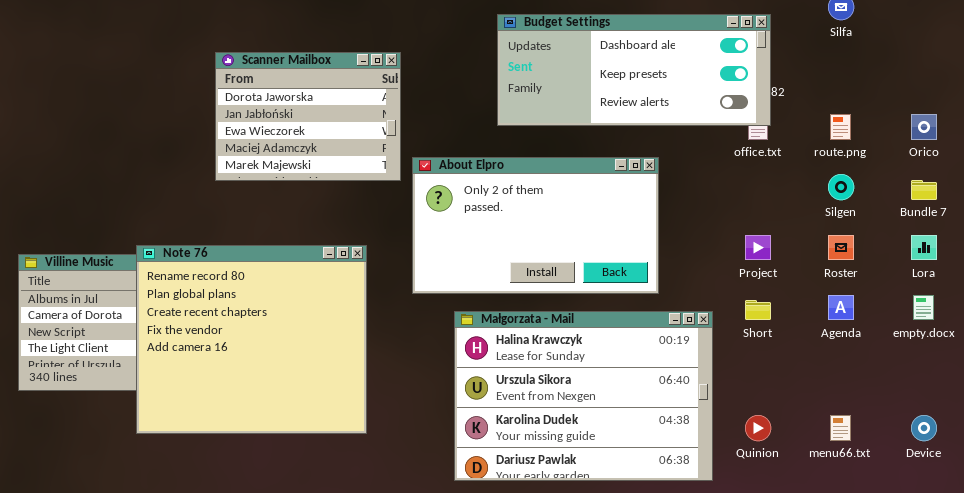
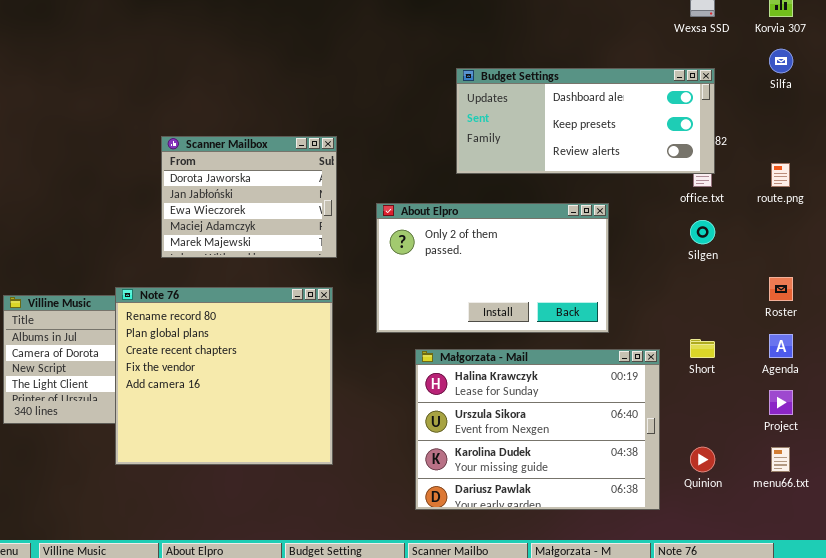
Scanner Mailbox: [215,52,401,181] -> [161,136,337,258], moved
Silgen: [828,174,854,200] -> [690,220,715,244], moved
Project: [745,235,771,260] -> [769,390,793,415], moved

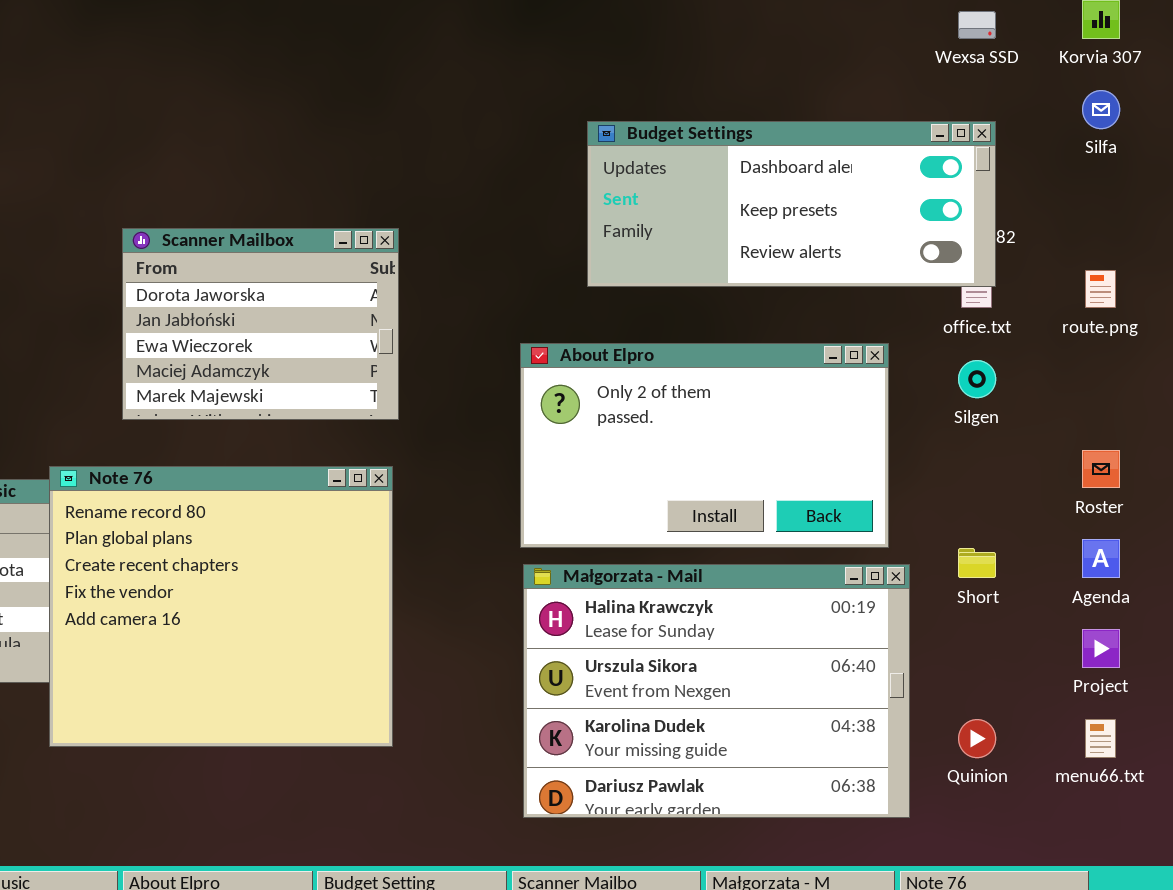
About Elpro: [376,203,609,333] -> [520,343,889,548], moved

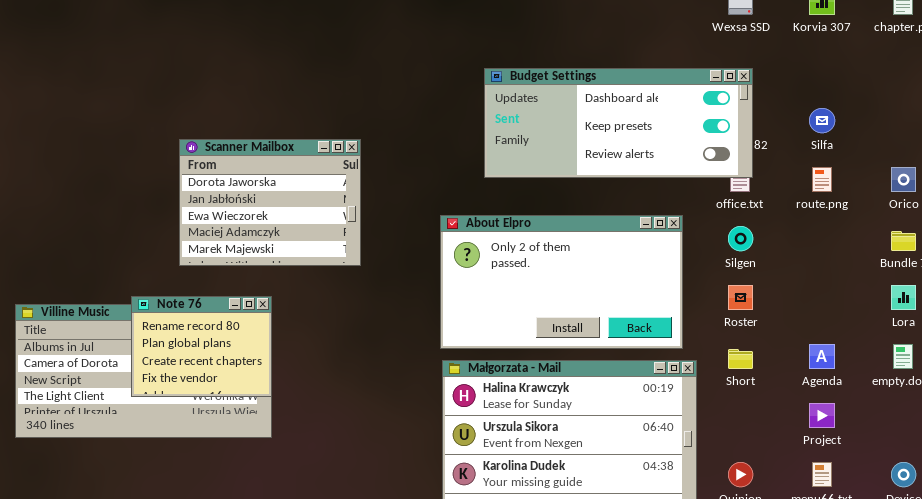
Silfa: [1082,90,1120,129] -> [809,108,835,133], moved
Roster: [1082,450,1120,488] -> [728,285,753,310], moved
Note 76: [49,466,393,747] -> [131,296,272,397], resized

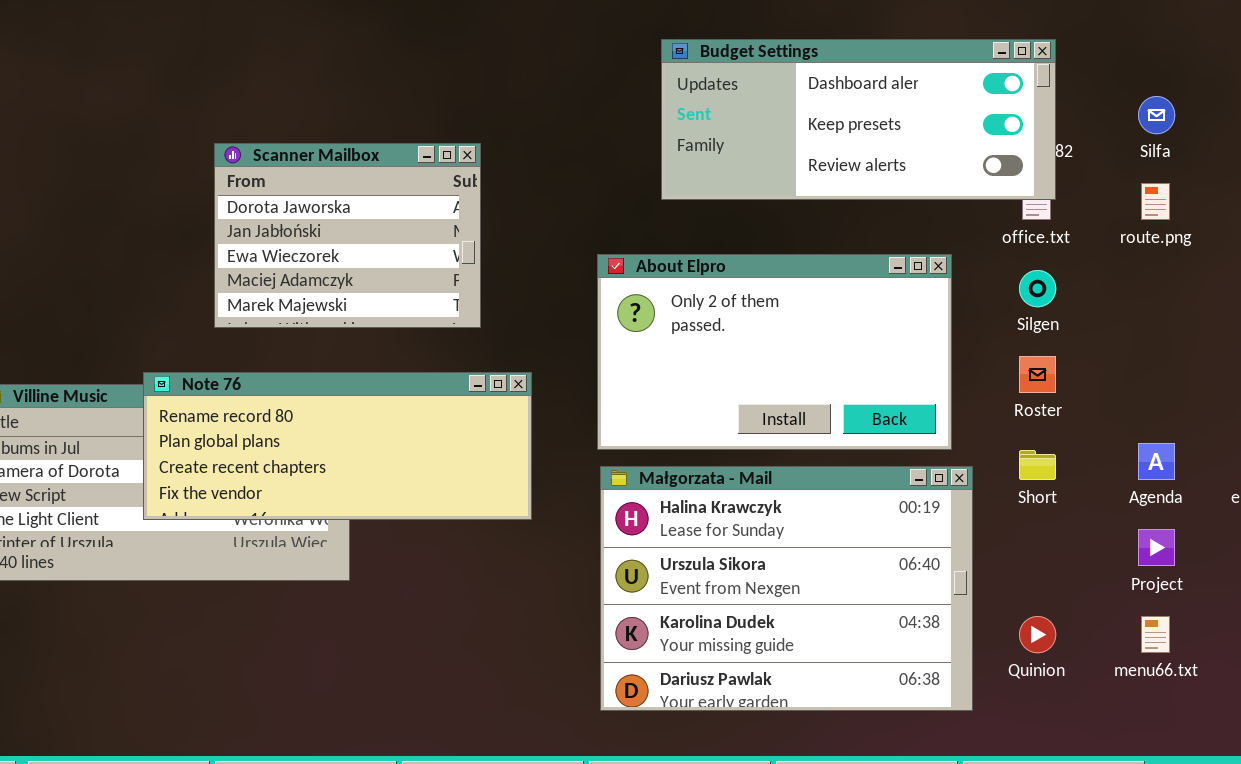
Note 76: [131,296,272,397] -> [143,372,532,520], resized

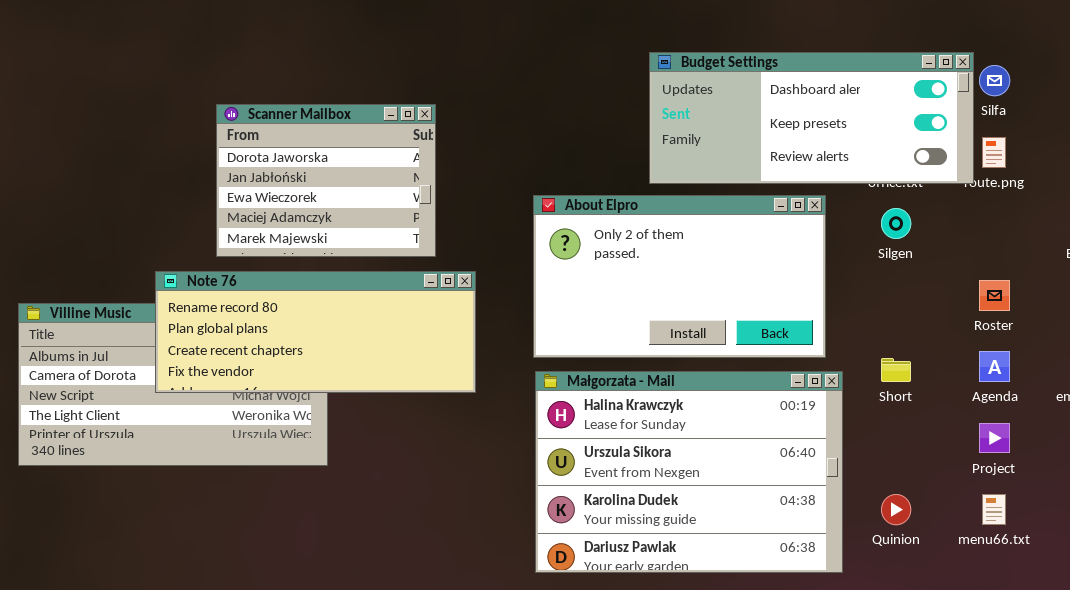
Budget Settings: [661,39,1056,200] -> [649,52,974,184], moved
Roster: [1019,356,1056,393] -> [979,280,1010,311], moved
Note 76: [143,372,532,520] -> [155,271,476,393], moved

